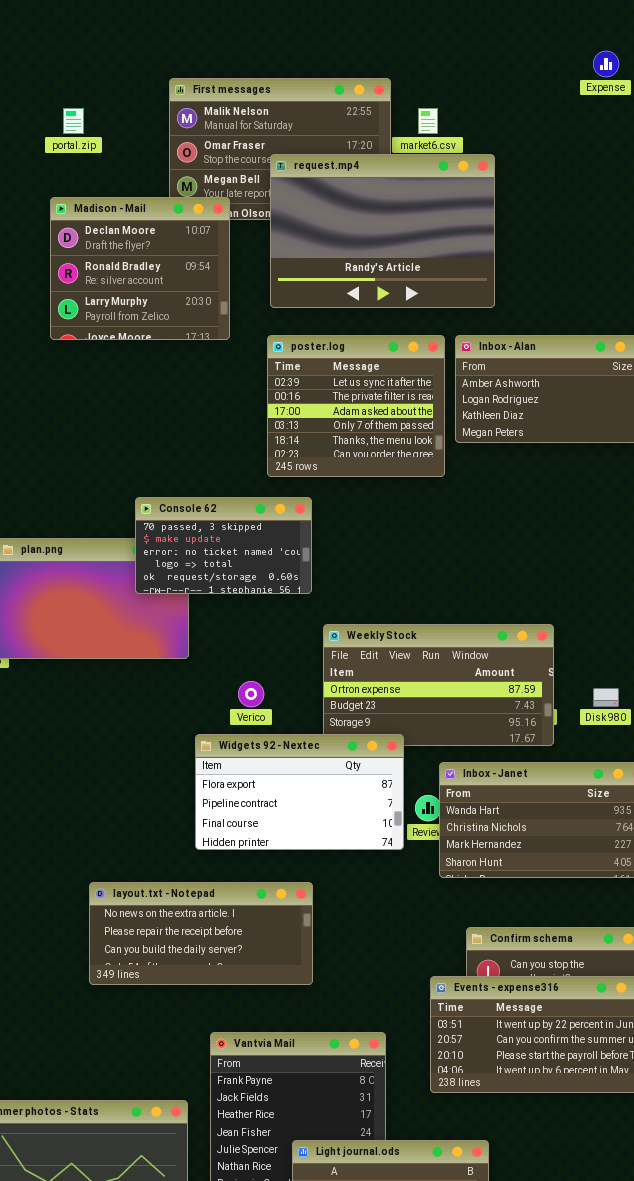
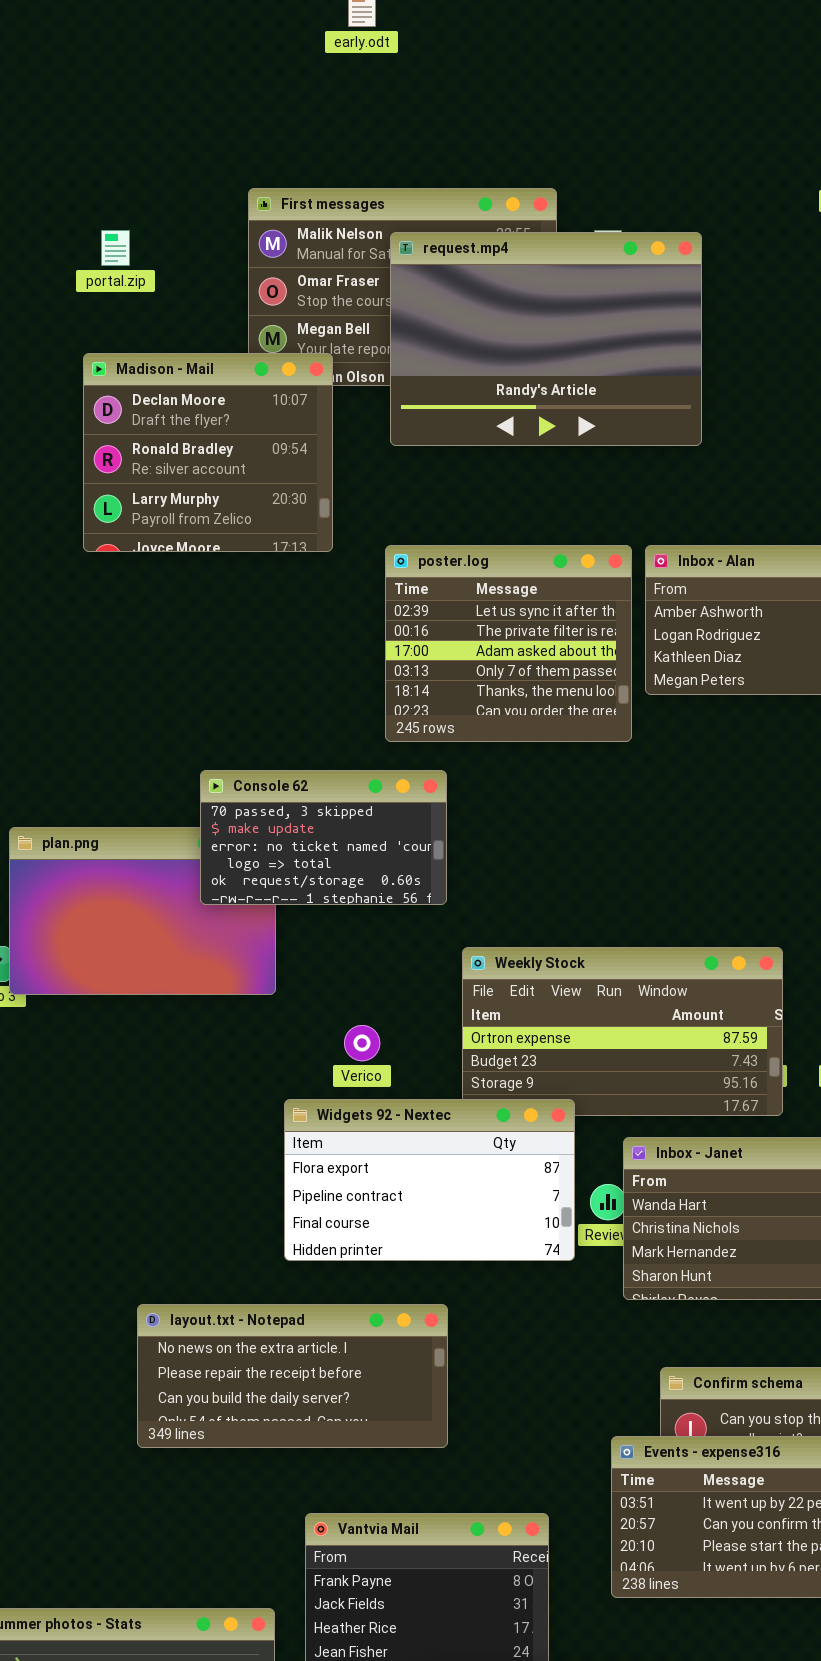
request.mp4: [270,154,495,308] -> [390,232,702,446], moved

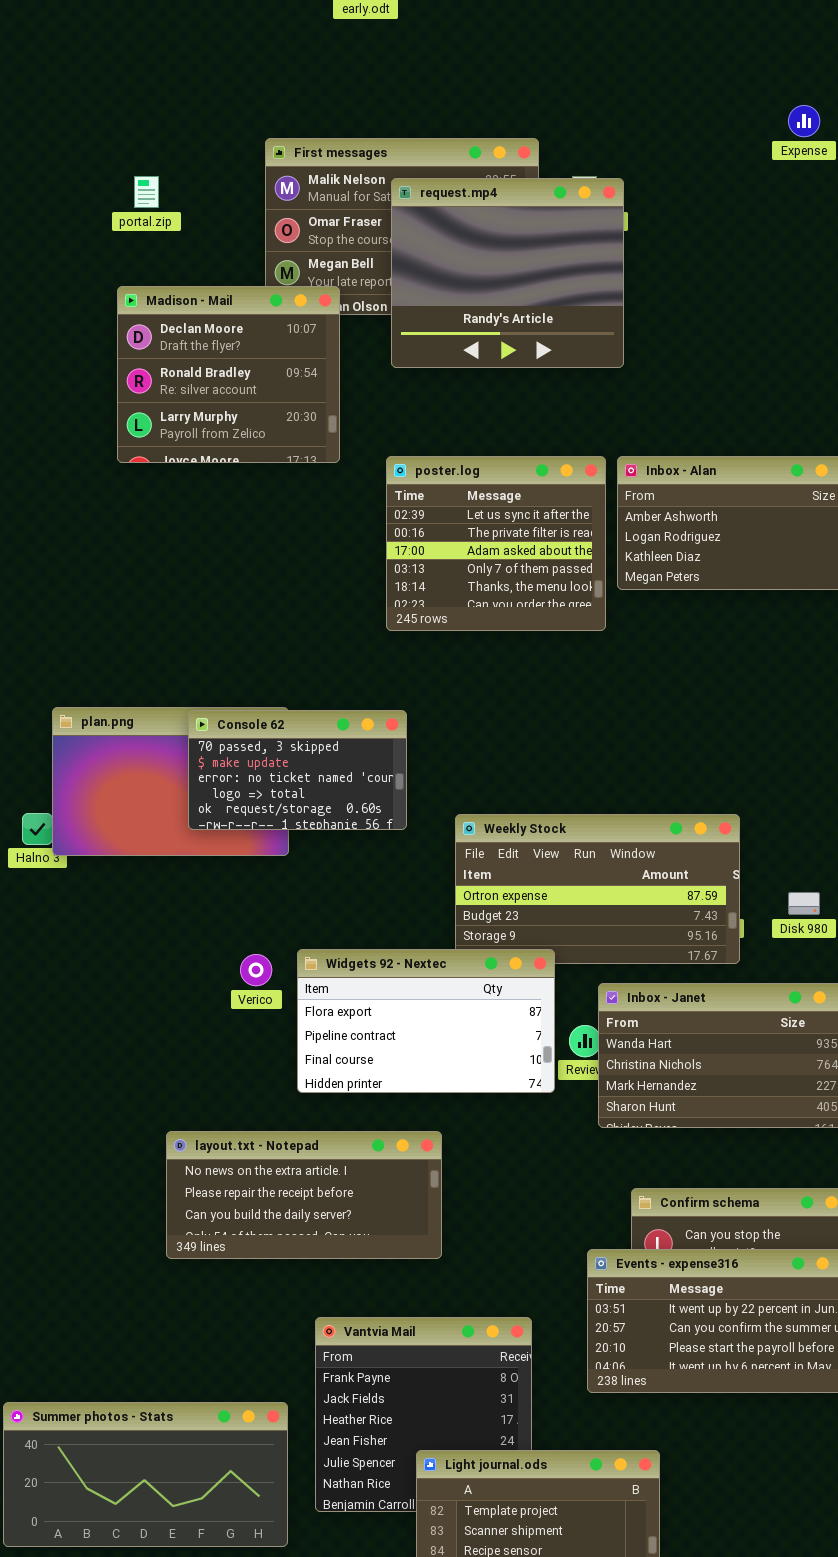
request.mp4: [390,232,702,446] -> [391,178,624,368], resized
Console 62: [200,770,447,905] -> [188,710,407,830], moved
Verico: [344,1025,380,1061] -> [240,954,272,986], moved

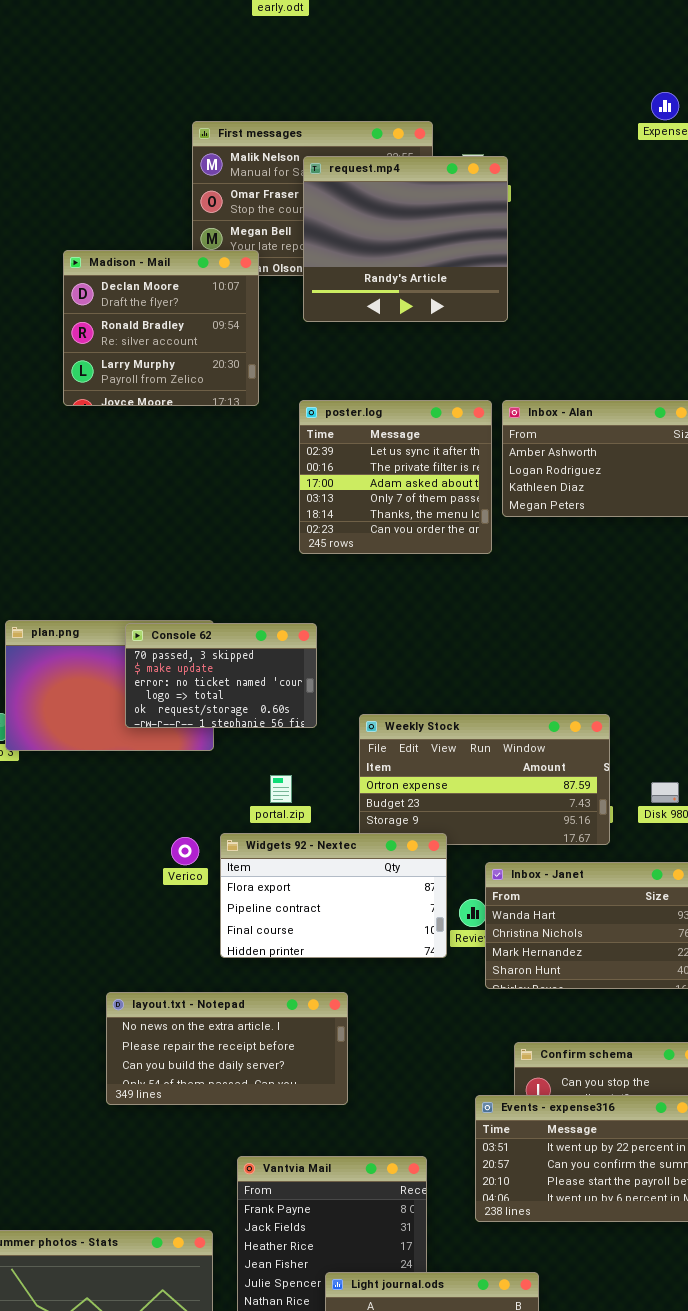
portal.zip: [134,176,159,208] -> [270,775,292,803], moved

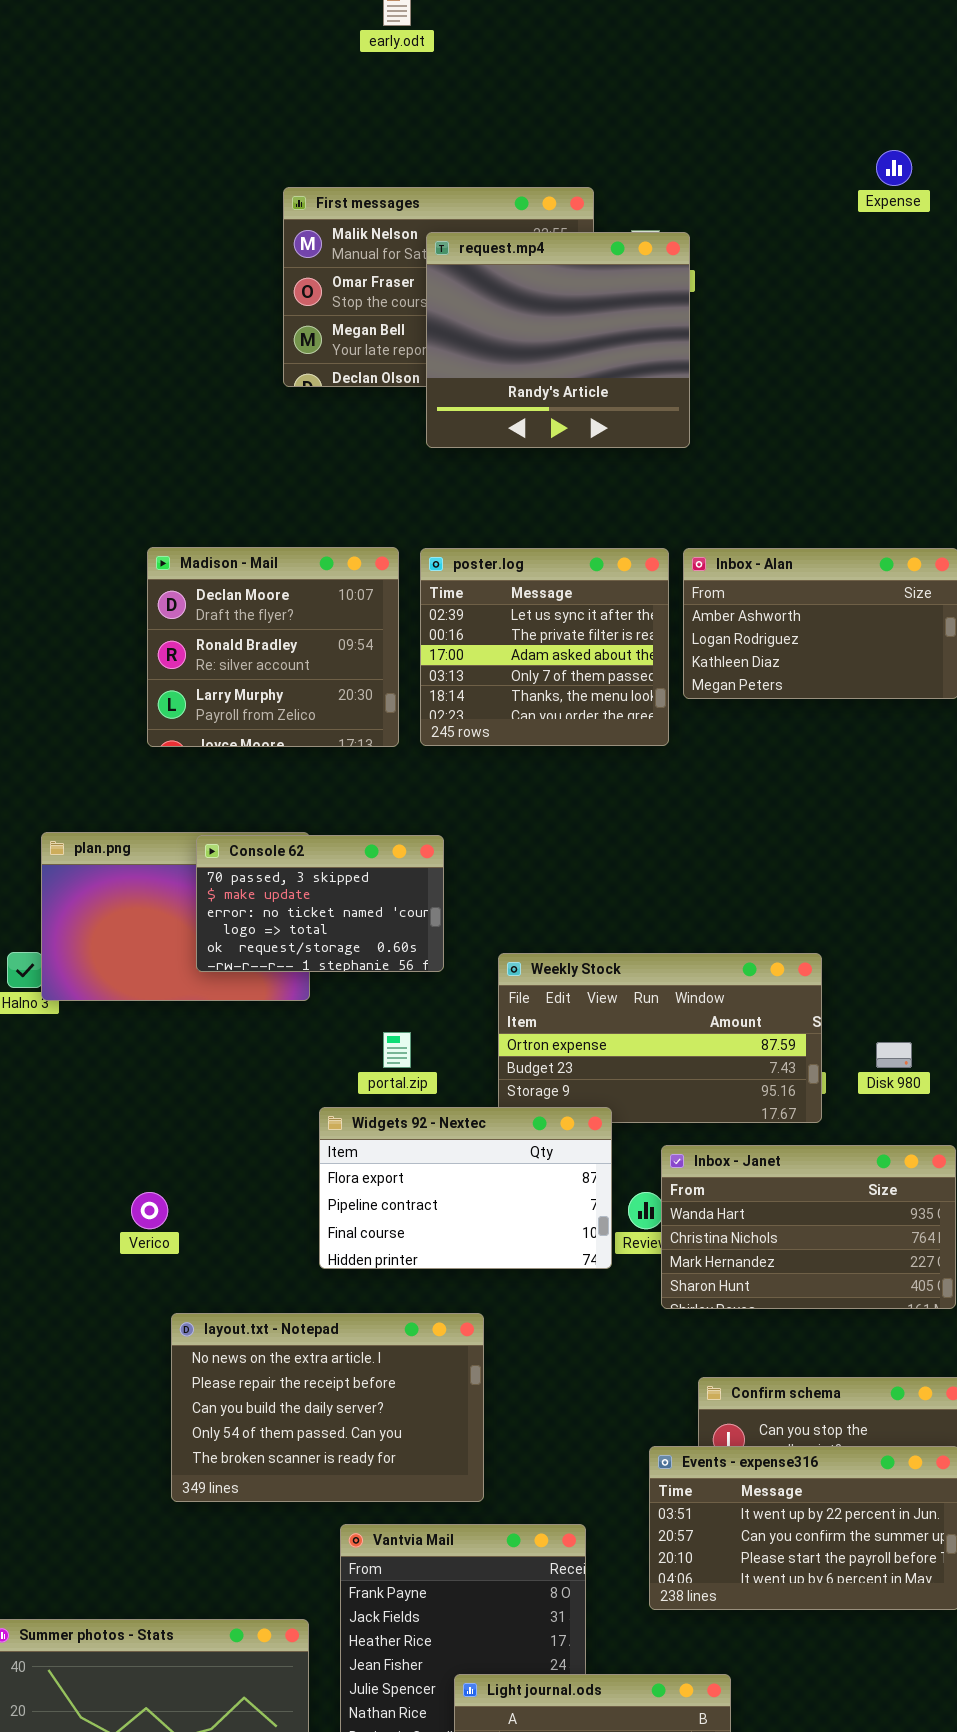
Madison - Mail: [63,250,259,406] -> [147,547,399,747], moved
Verico: [171,837,199,865] -> [131,1192,168,1229], moved
layout.txt - Notepad: [106,992,348,1105] -> [171,1313,484,1502], resized

